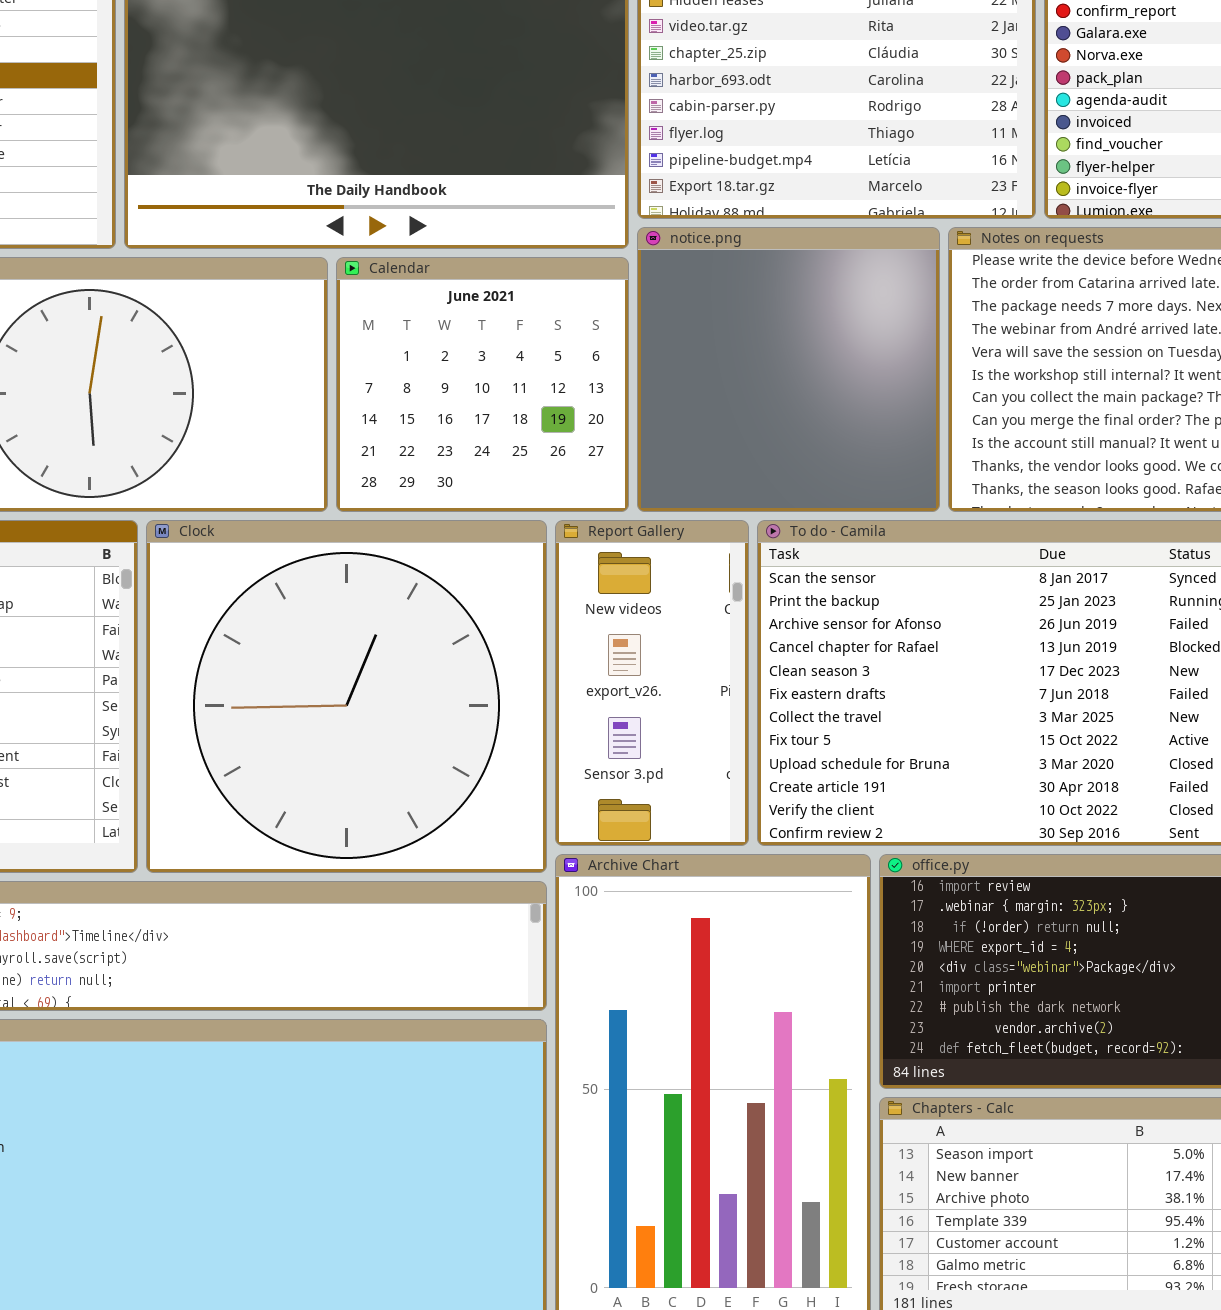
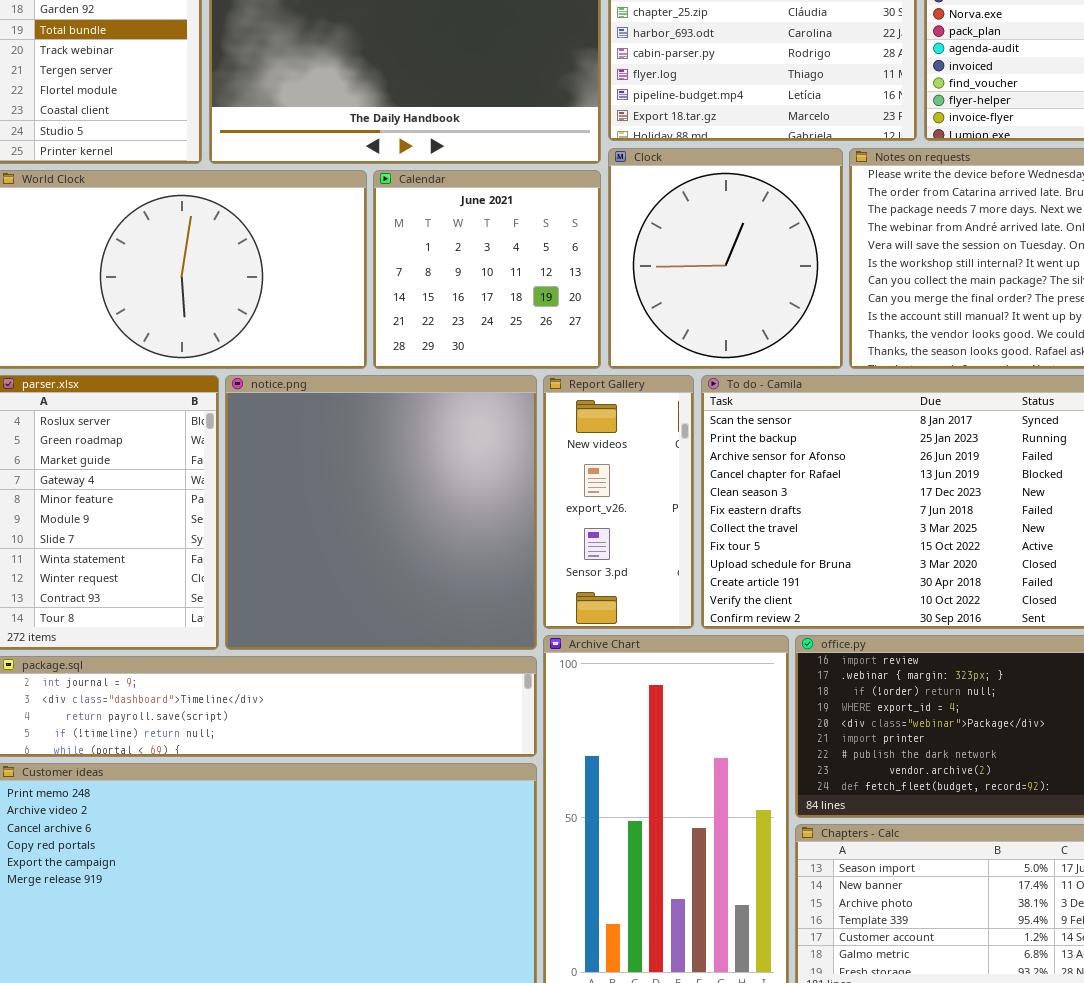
notice.png: [637,227,940,512] -> [225,375,537,650], moved, resized
Clock: [146,520,547,873] -> [608,148,843,369], moved, resized

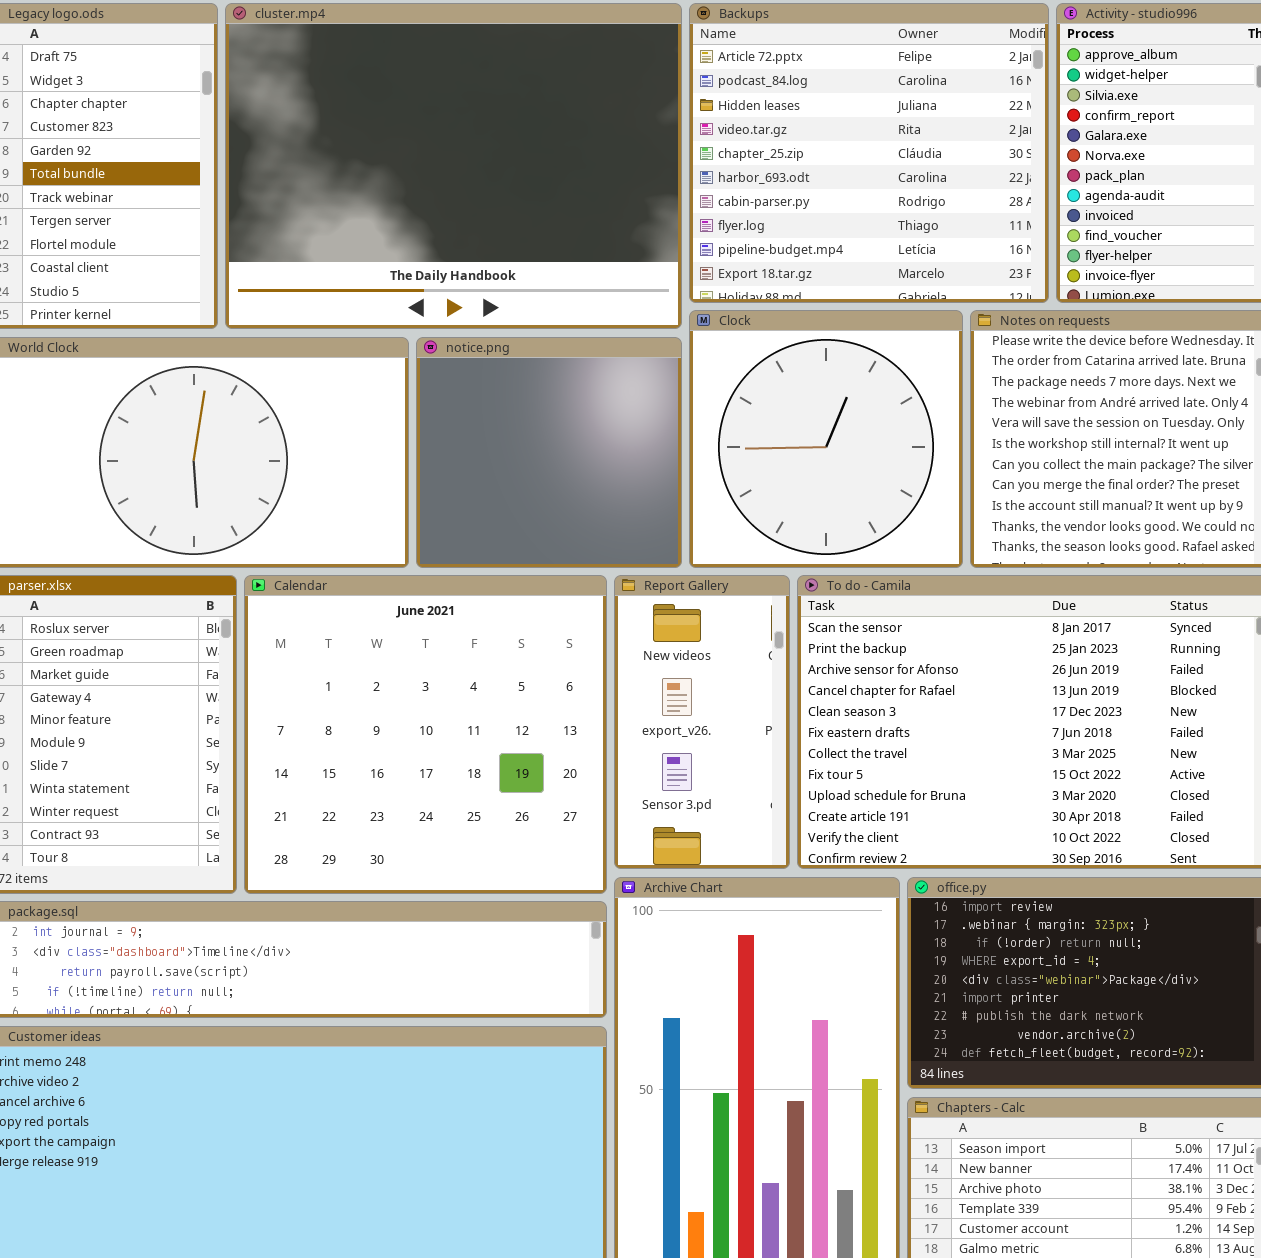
Calendar: [373,170,601,369] -> [244,575,607,894], moved, resized
notice.png: [225,375,537,650] -> [416,337,682,568], moved, resized

